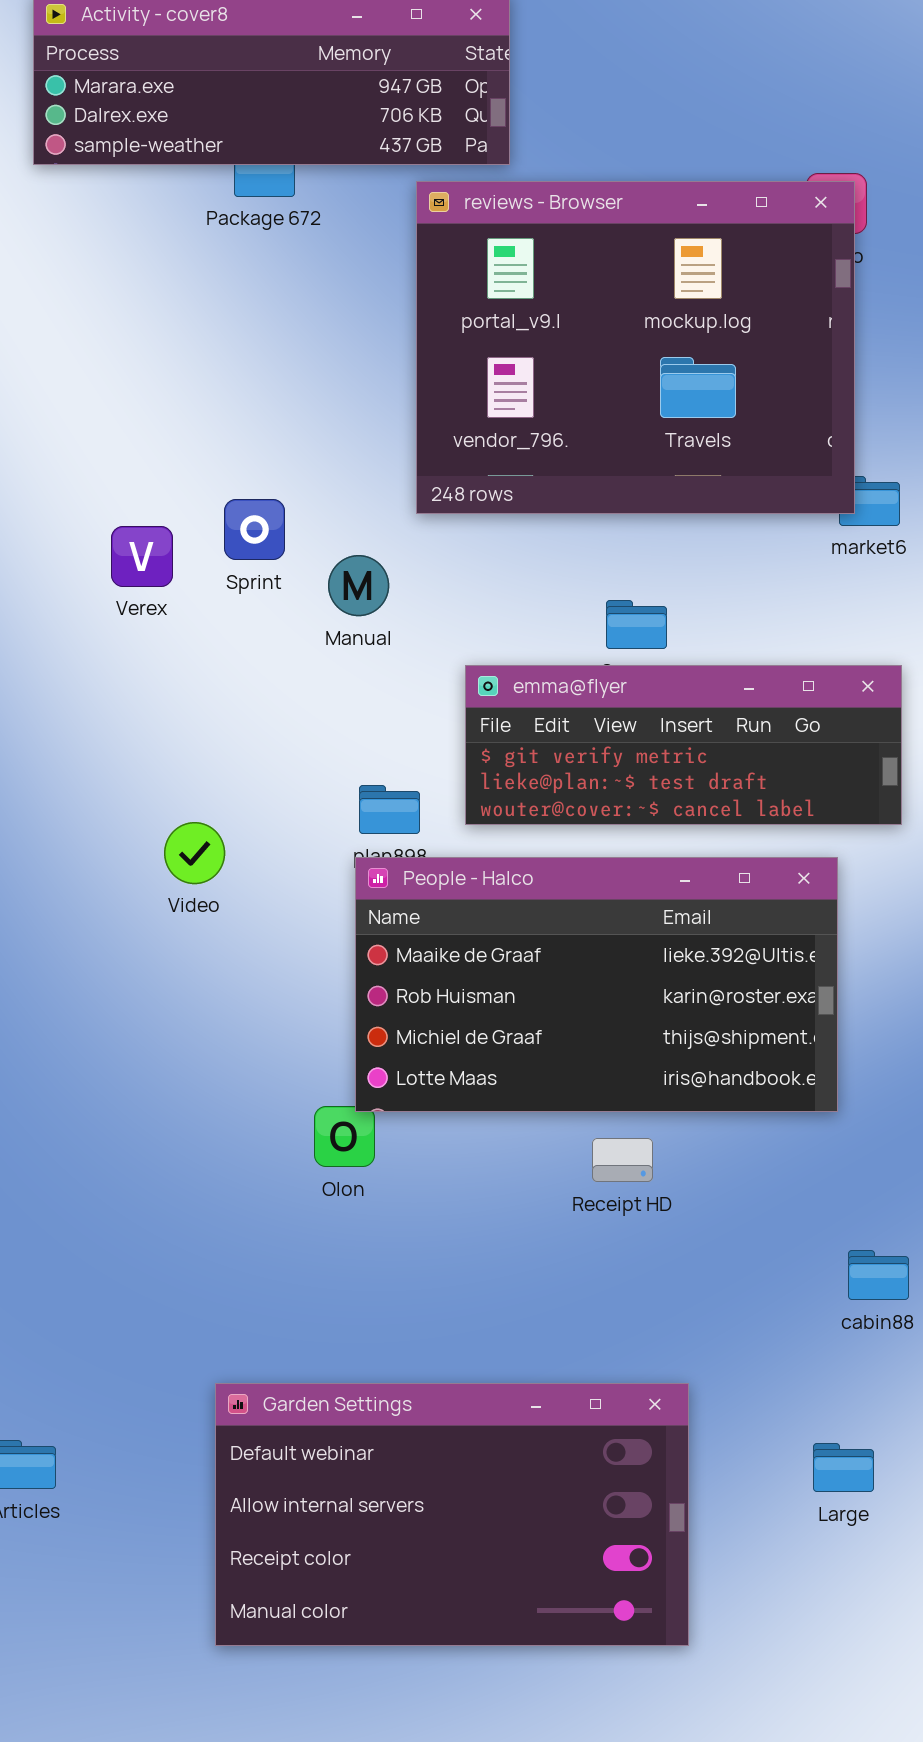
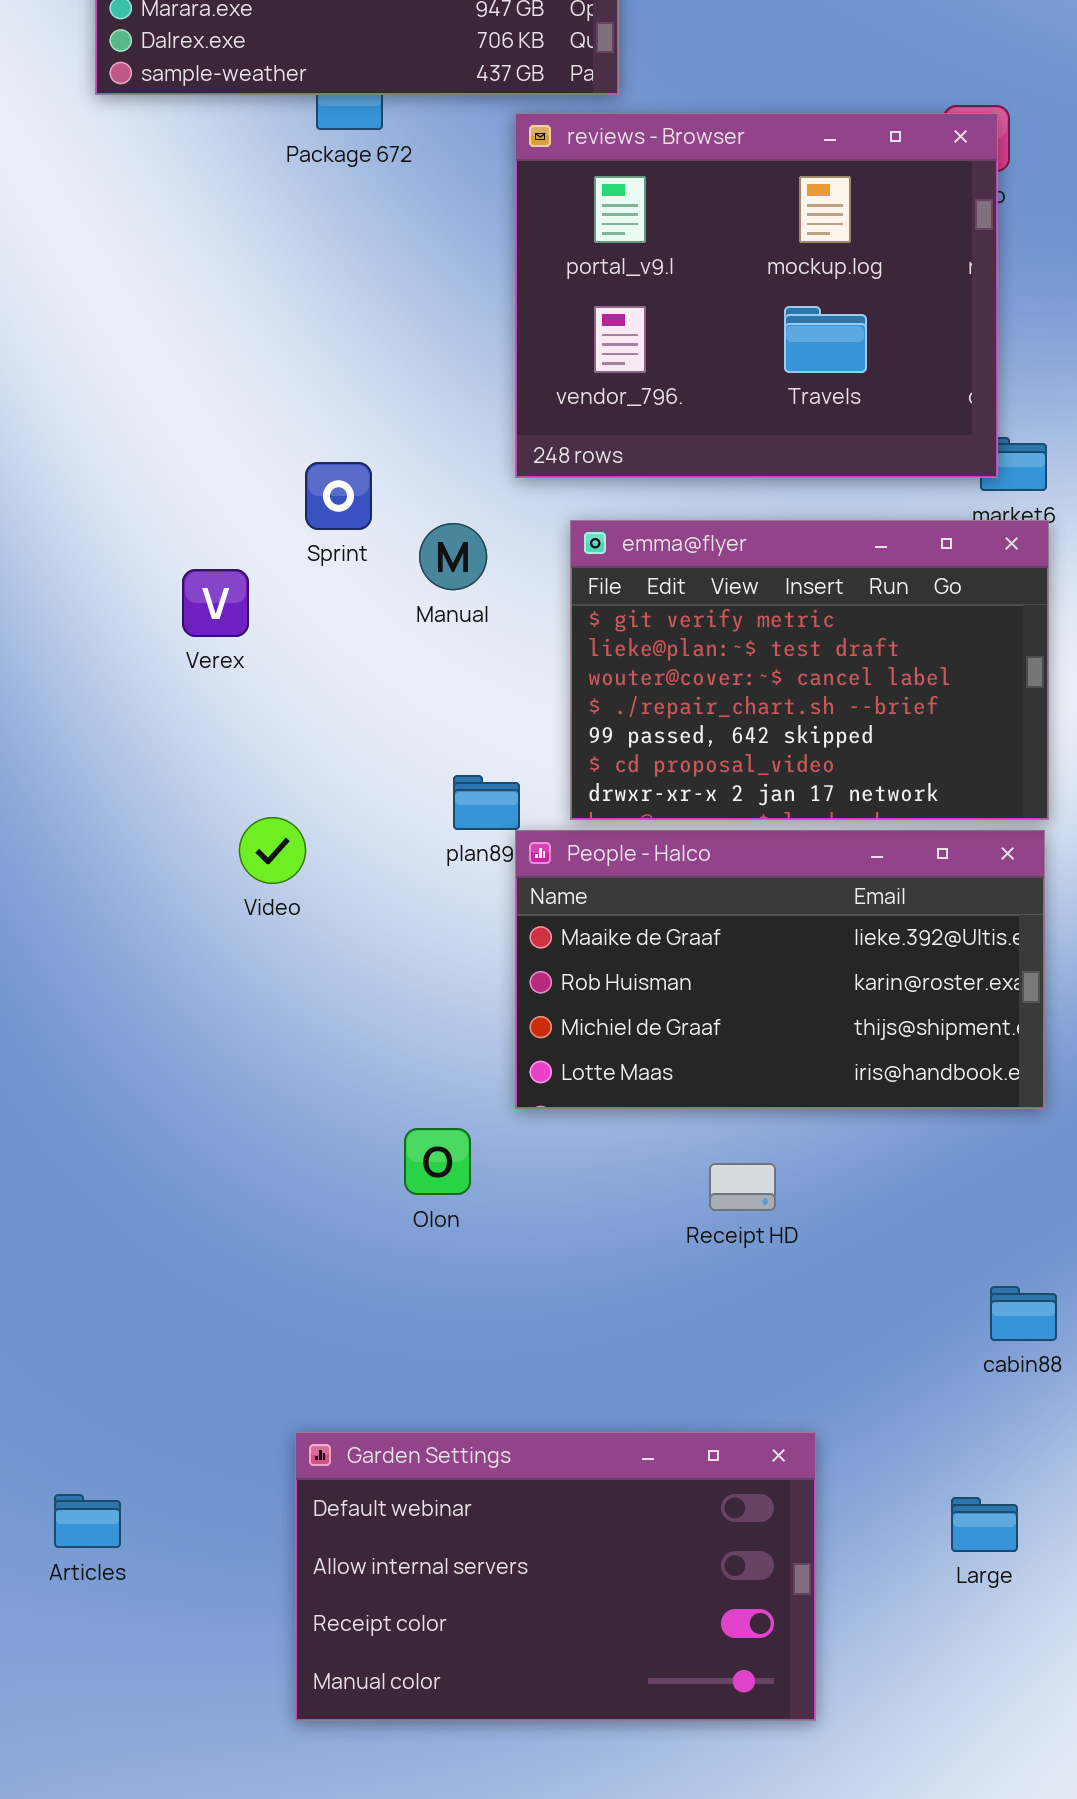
Verex: [111,526,173,587] -> [182,569,249,637], moved
emma@flyer: [465,665,902,825] -> [570,520,1049,820], resized
People - Halco: [355,857,838,1112] -> [515,830,1045,1109], moved

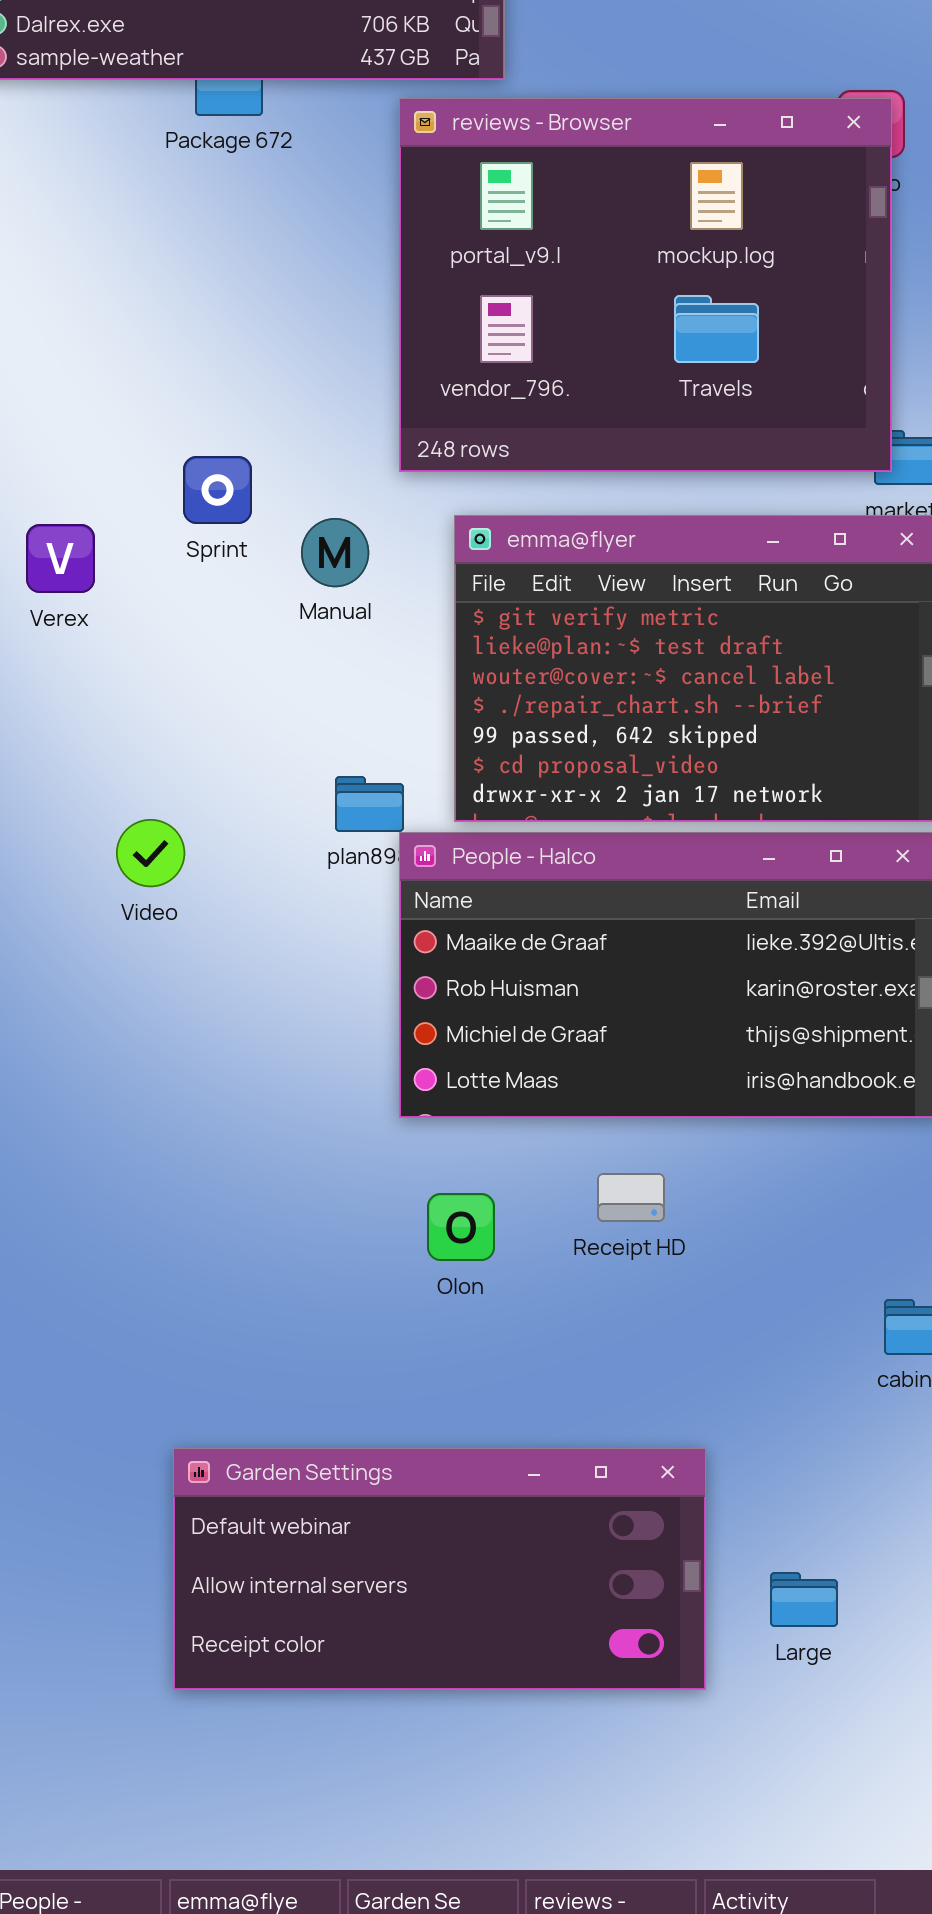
Verex: [182,569,249,637] -> [26,524,95,593], moved
Olon: [404,1128,471,1195] -> [427,1193,495,1261], moved
Garden Settings: [295,1432,816,1721] -> [173,1448,706,1690], resized
Large: [951,1497,1018,1552] -> [770,1572,838,1627], moved

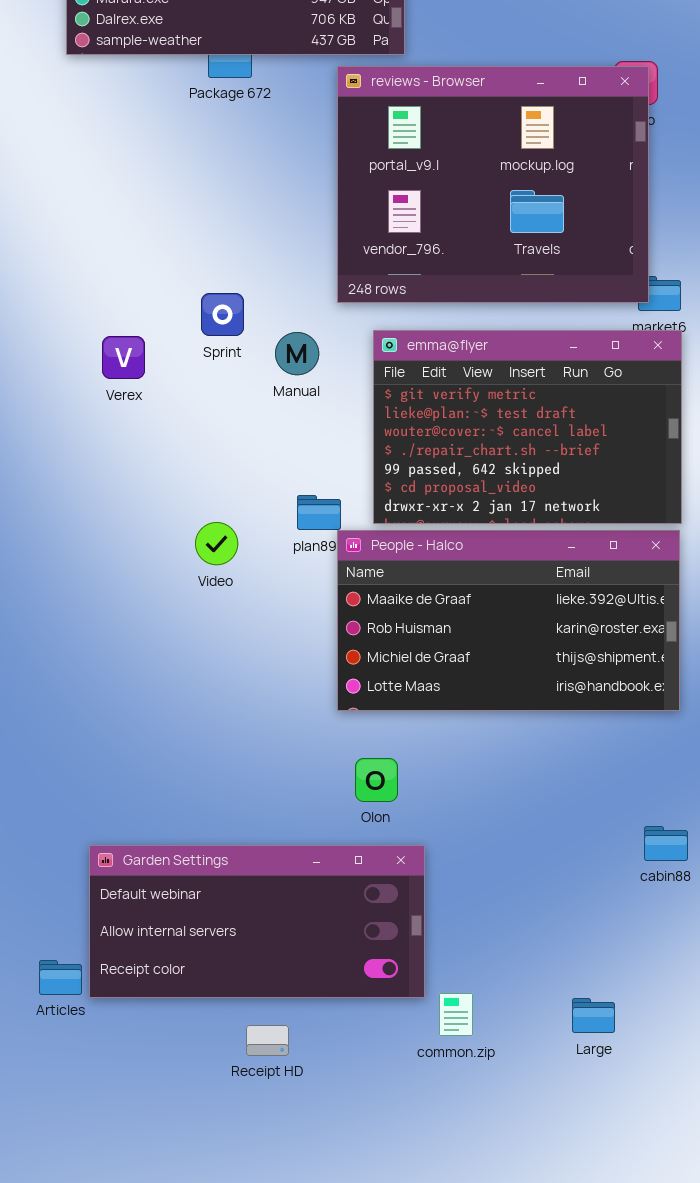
Video: [116,819,185,887] -> [195,522,238,565], moved
Receipt HD: [597,1173,665,1222] -> [246,1025,289,1056], moved
Garden Settings: [173,1448,706,1690] -> [89,845,425,998], moved

